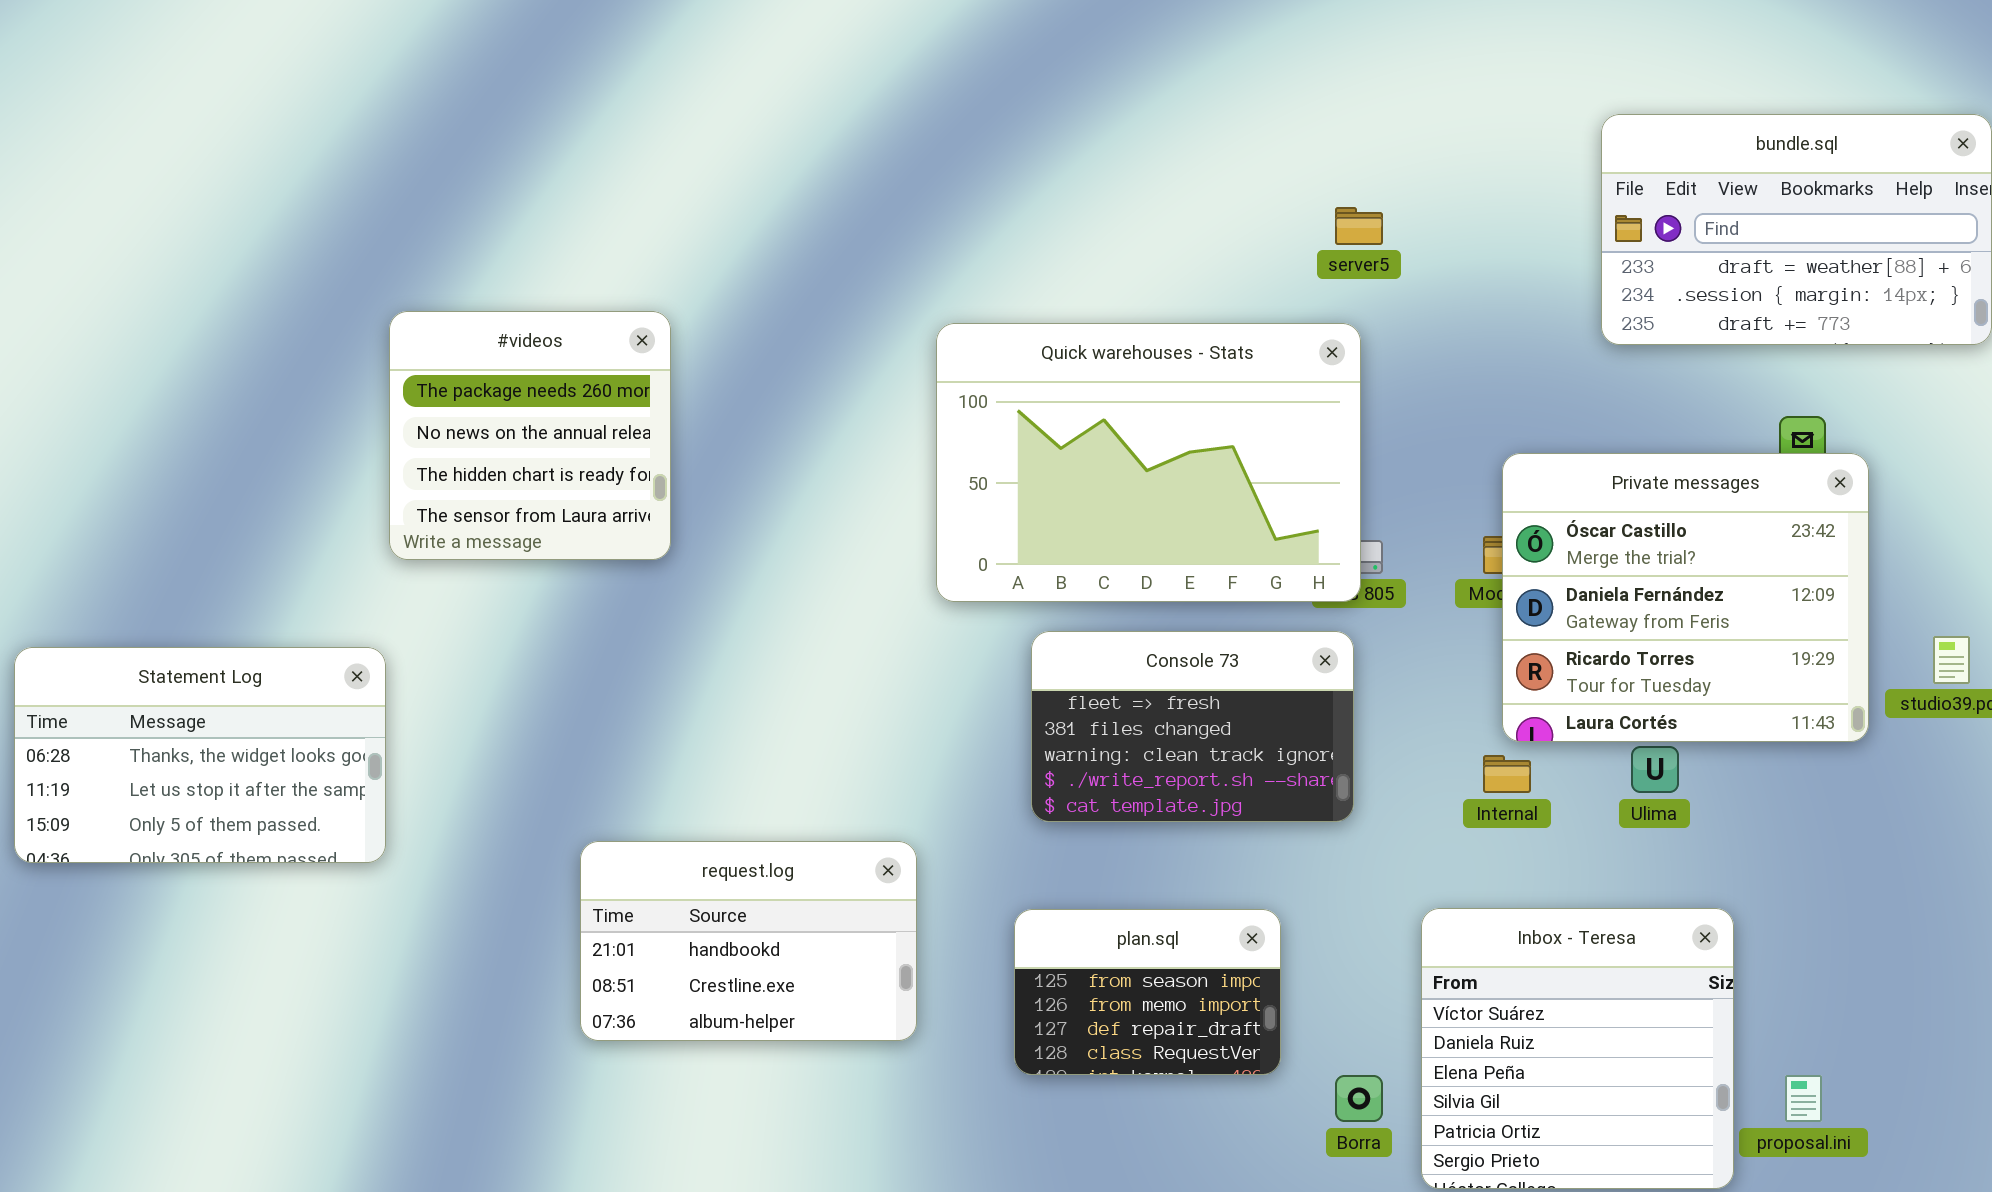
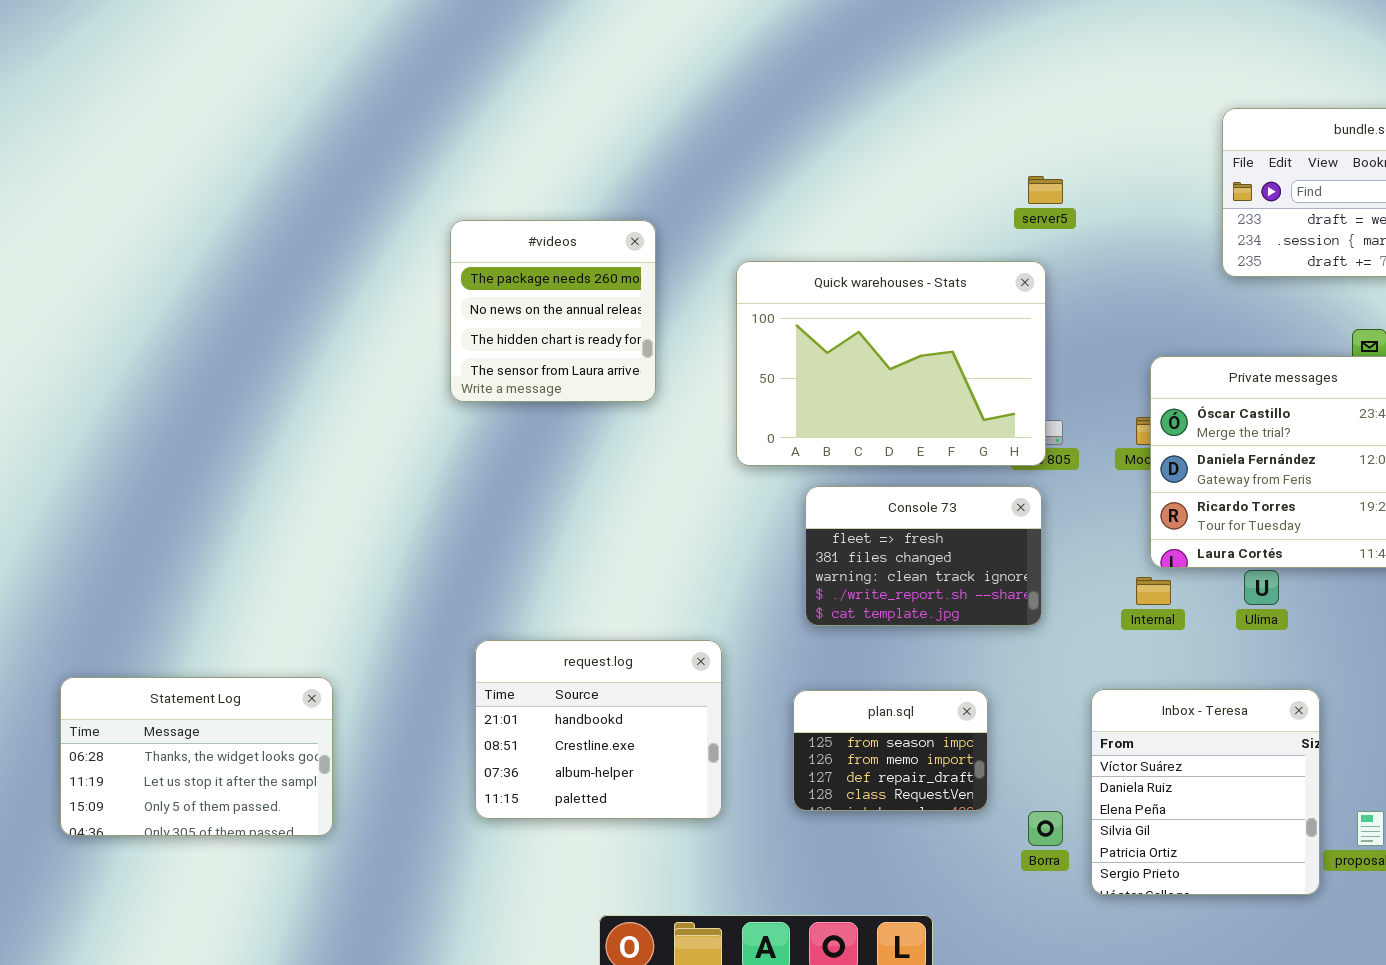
#videos: [389,311,671,560] -> [450,220,656,402], moved
Statement Log: [14,647,386,863] -> [60,677,333,836], moved
request.log: [580,841,917,1041] -> [475,640,722,819], resized

